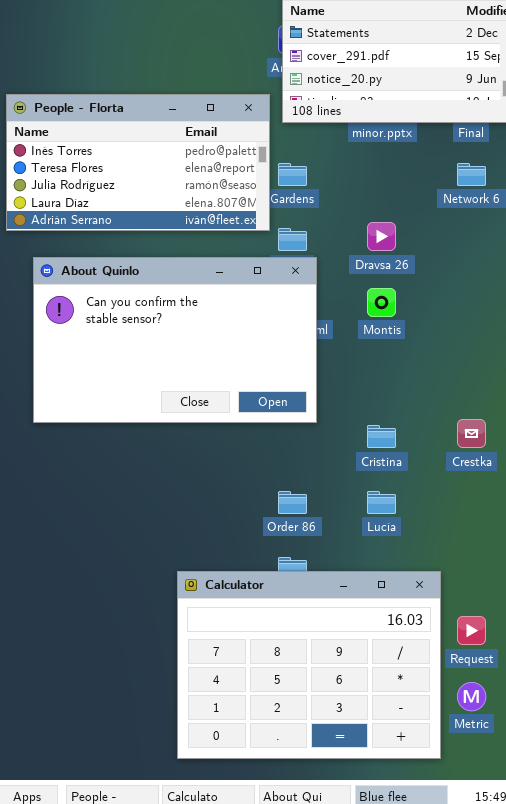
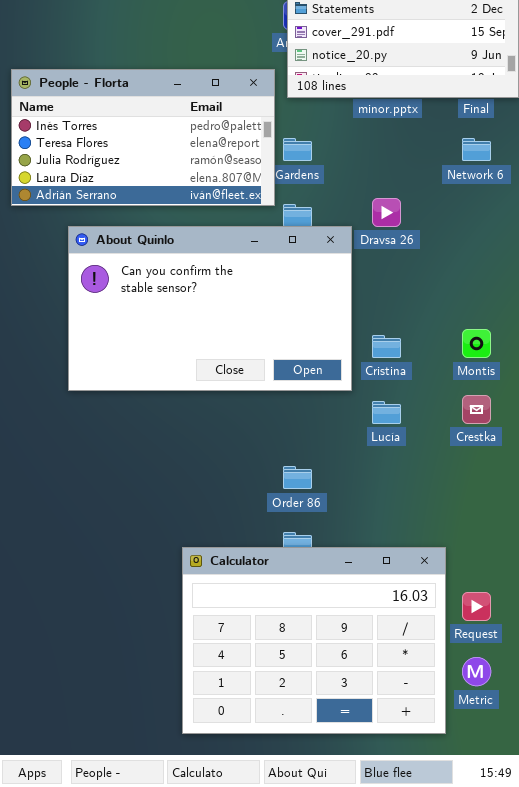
About Quinlo: [33,257,317,423] -> [68,226,352,391], moved
Montis: [367,288,396,317] -> [462,329,491,358], moved
Cristina: [367,425,396,448] -> [372,335,401,358], moved
Lucía: [367,491,396,514] -> [372,401,401,424], moved

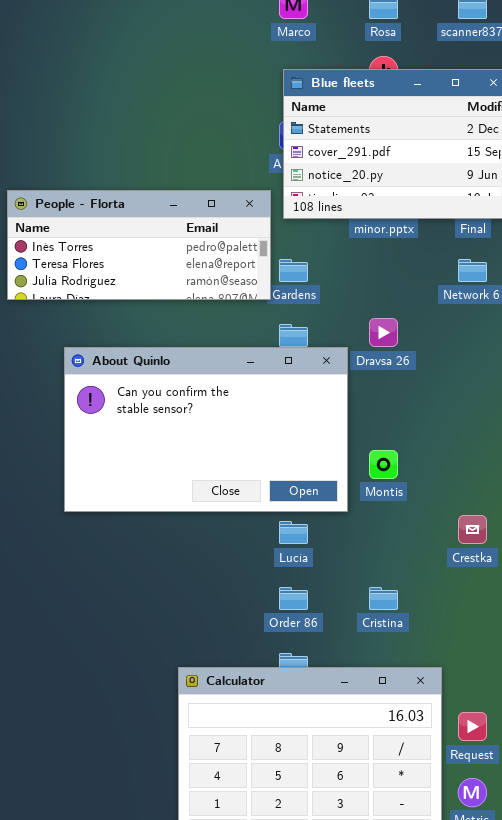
People - Florta: [11,69,275,206] -> [7,190,271,300], resized
Montis: [462,329,491,358] -> [369,450,398,479], moved
Cristina: [372,335,401,358] -> [369,587,398,610], moved
Lucía: [372,401,401,424] -> [279,521,308,544], moved

